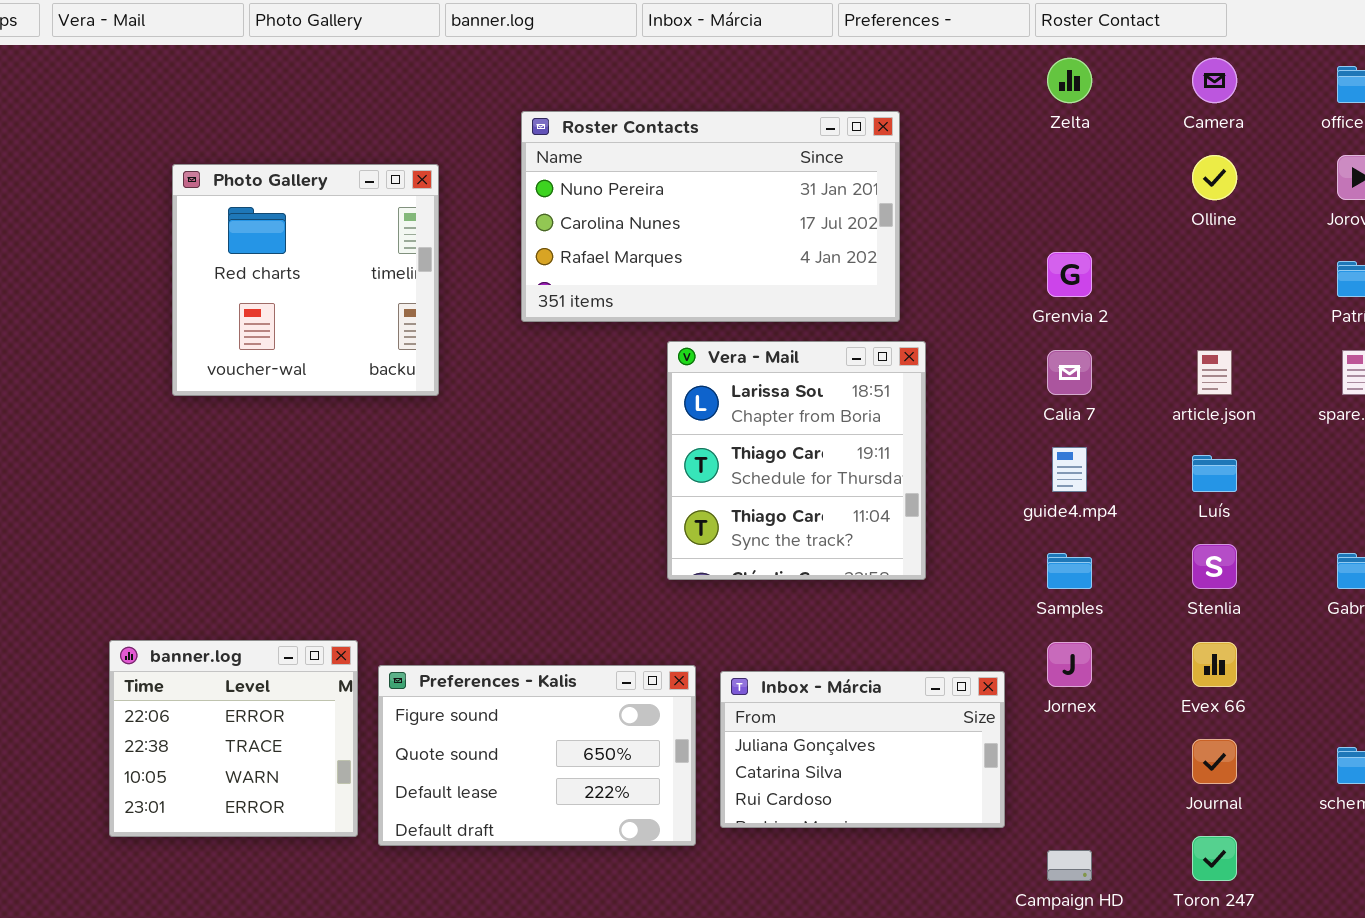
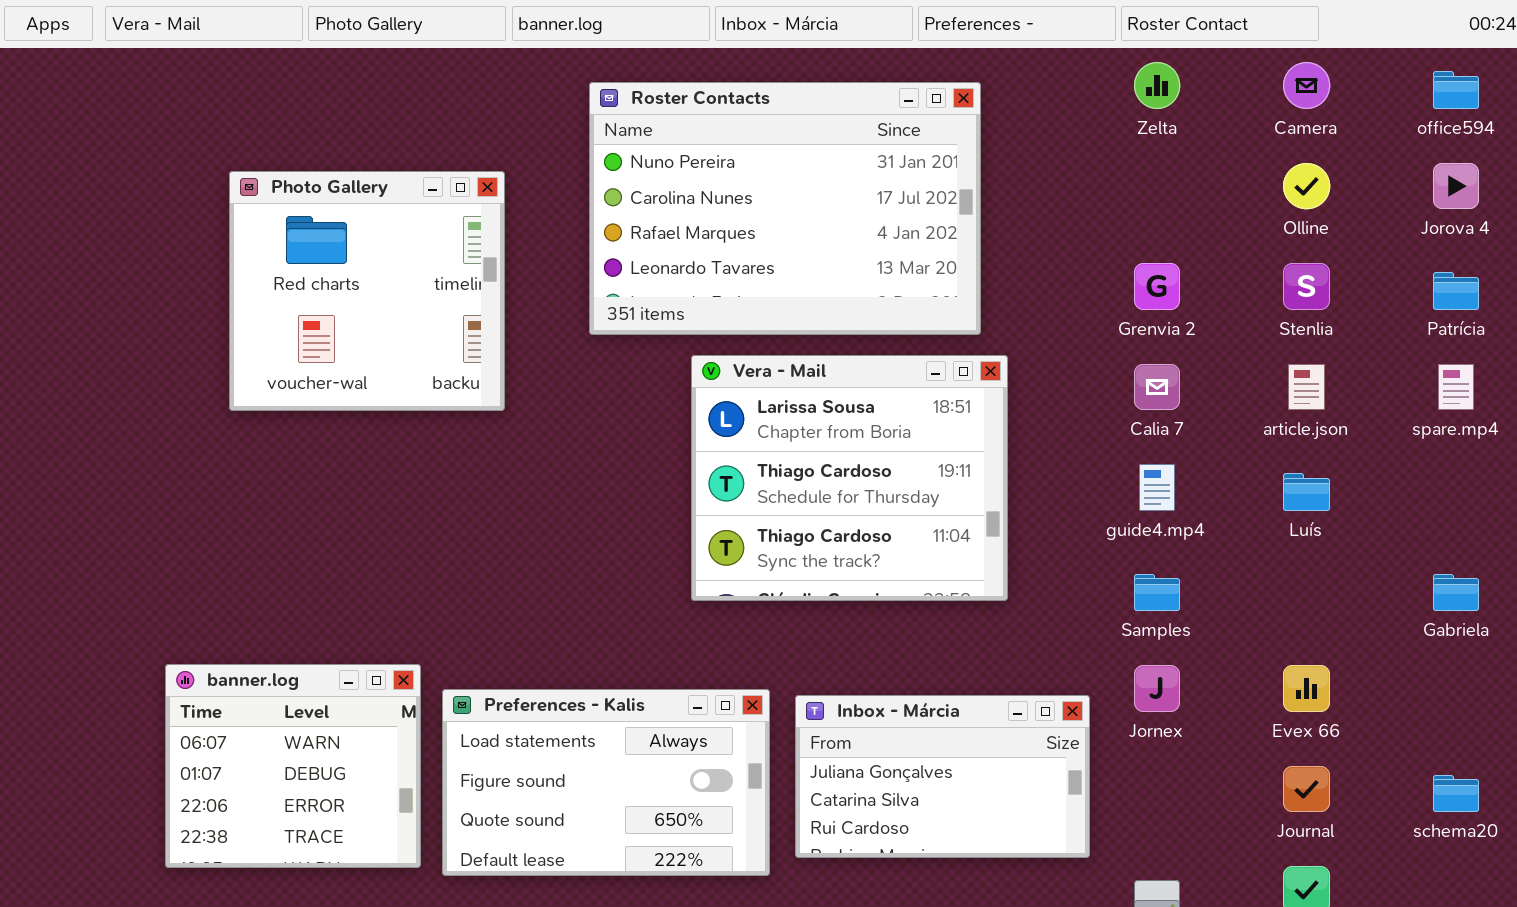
Roster Contacts: [521,111,900,322] -> [589,82,981,335], resized
Vera - Mail: [667,341,926,580] -> [691,355,1008,601], resized
Stenlia: [1192,544,1237,589] -> [1283,263,1330,310], moved
banner.log: [109,640,358,837] -> [165,664,421,868], scrolled up 2 rows
Preferences - Kalis: [378,665,696,846] -> [442,689,770,876], scrolled up 1 row

